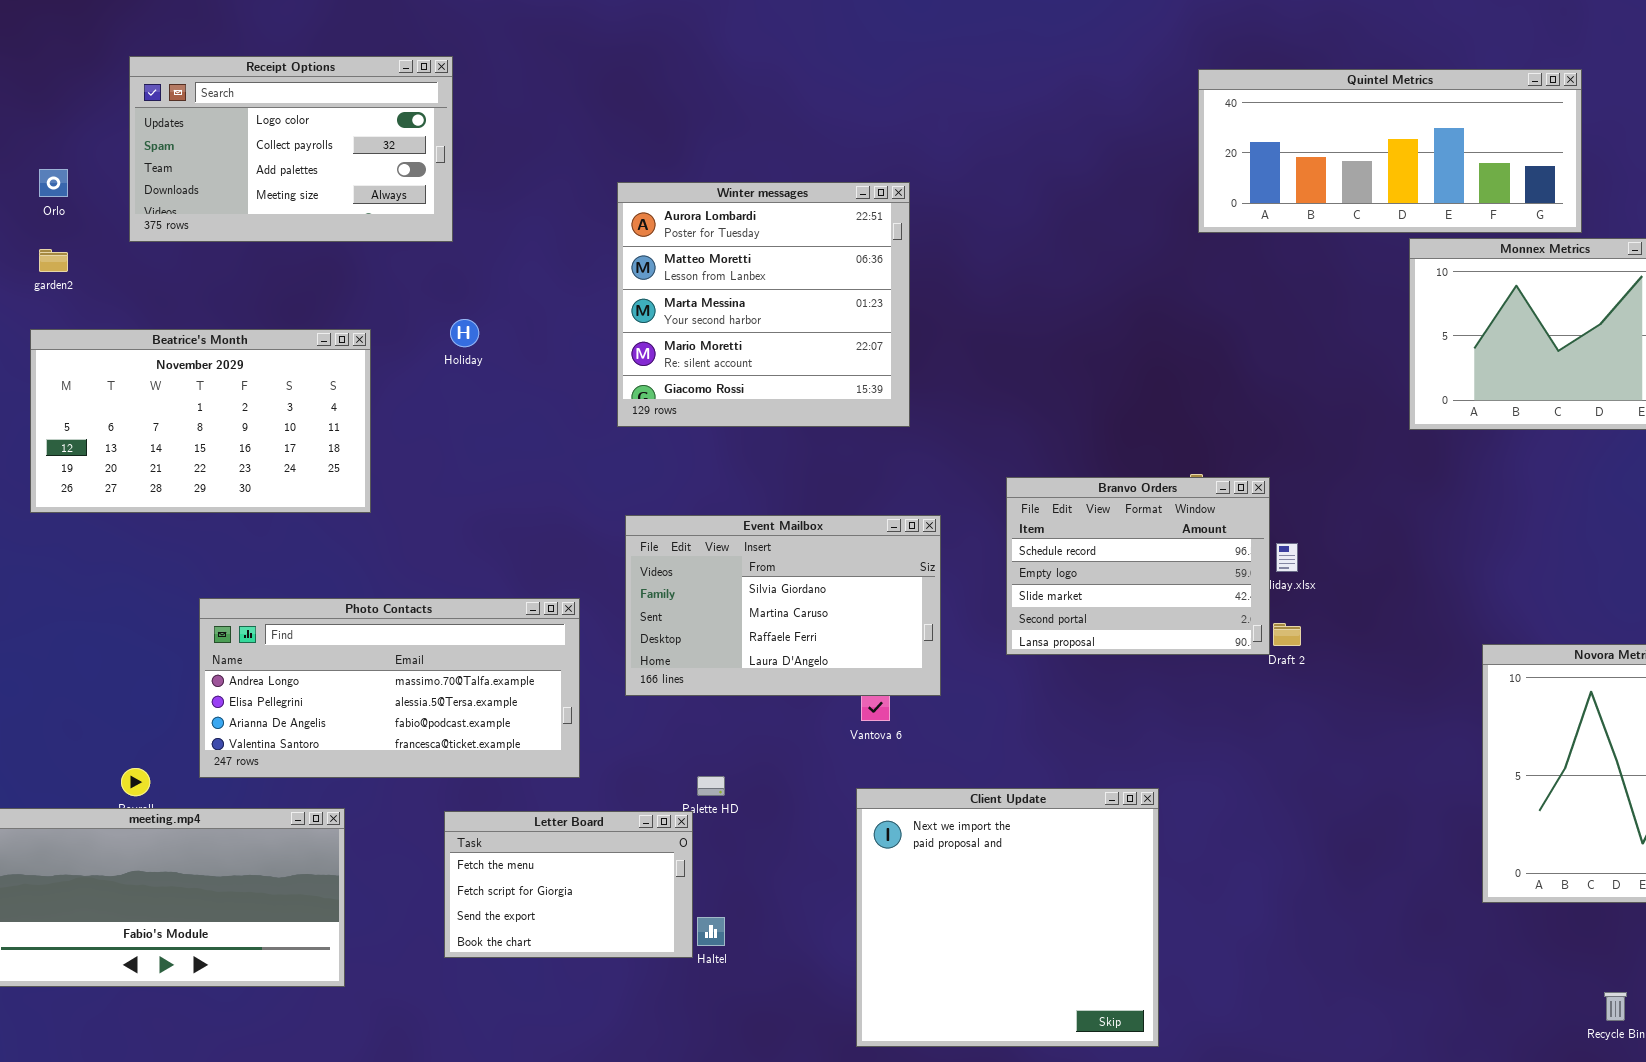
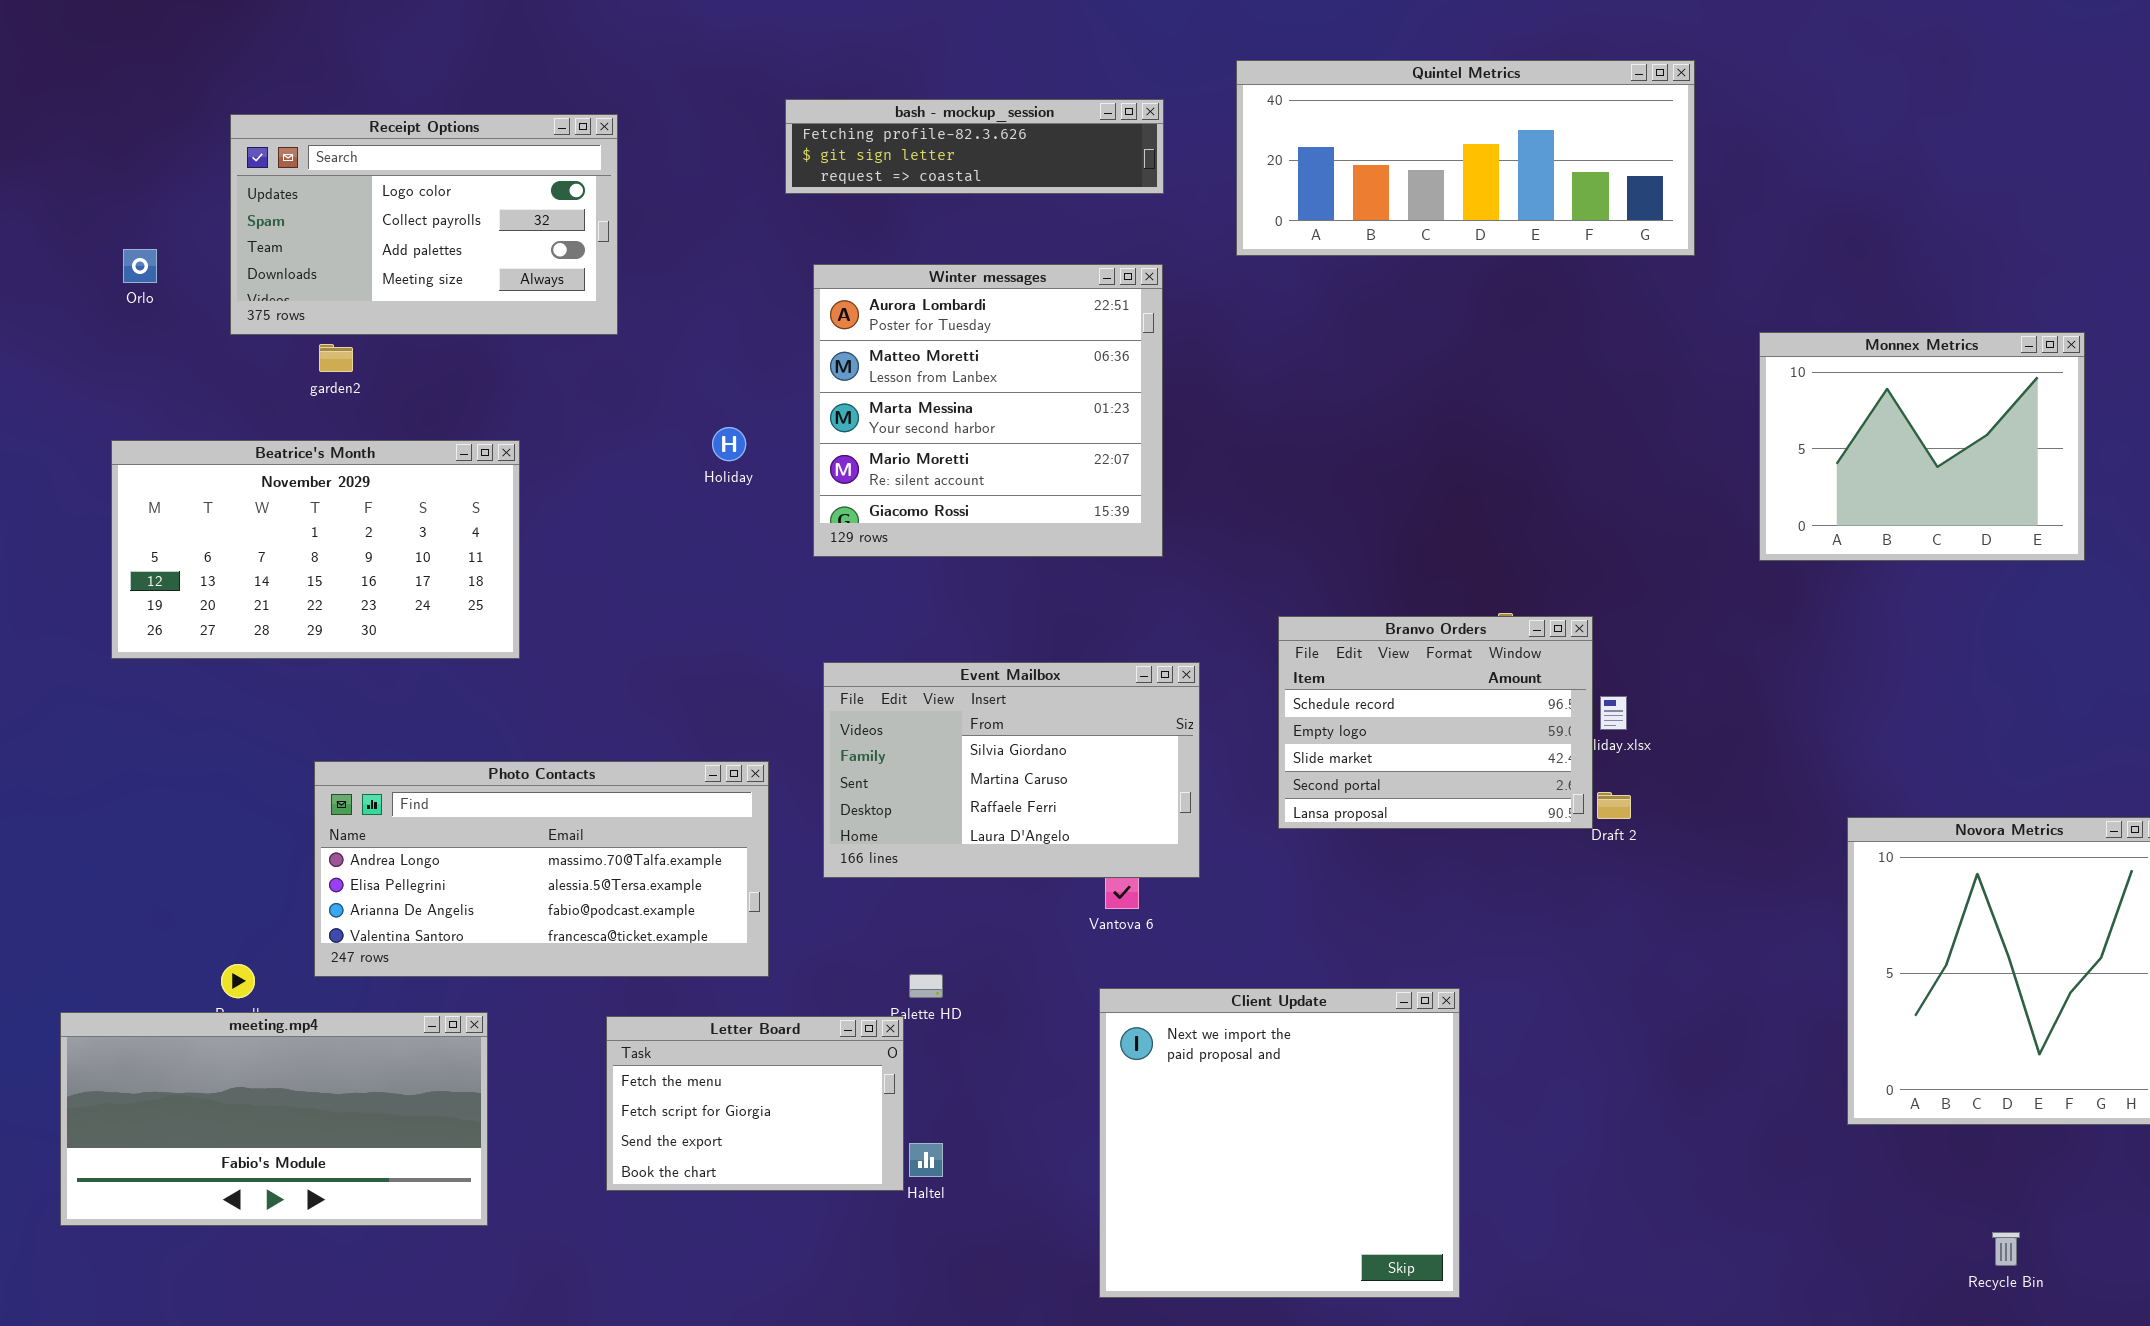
bash - mockup_session: none -> [785,99,1164,194], opened
Quintel Metrics: [1198,69,1582,233] -> [1236,60,1695,256], moved
garden2: [39,249,68,272] -> [319,344,353,372], moved
Holiday: [450,319,479,347] -> [712,427,746,461], moved

